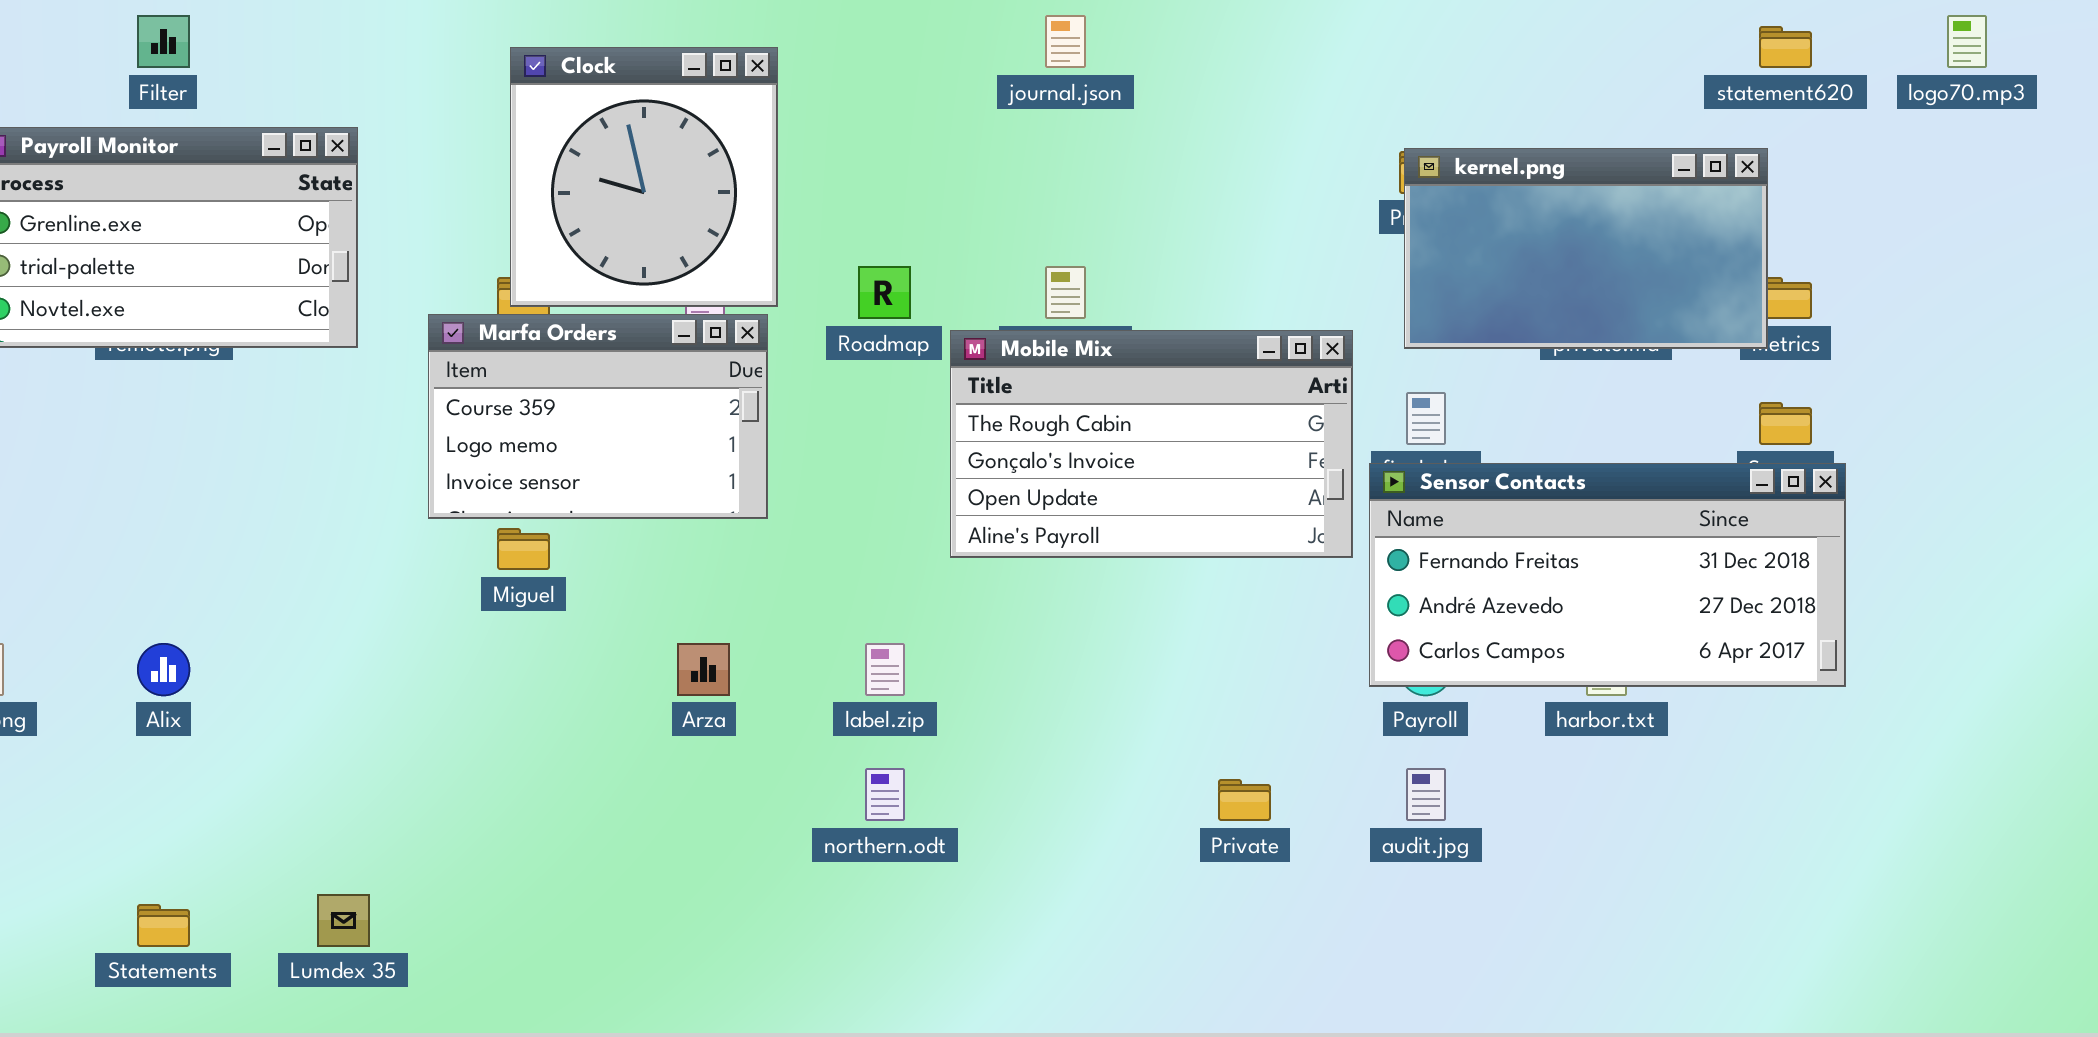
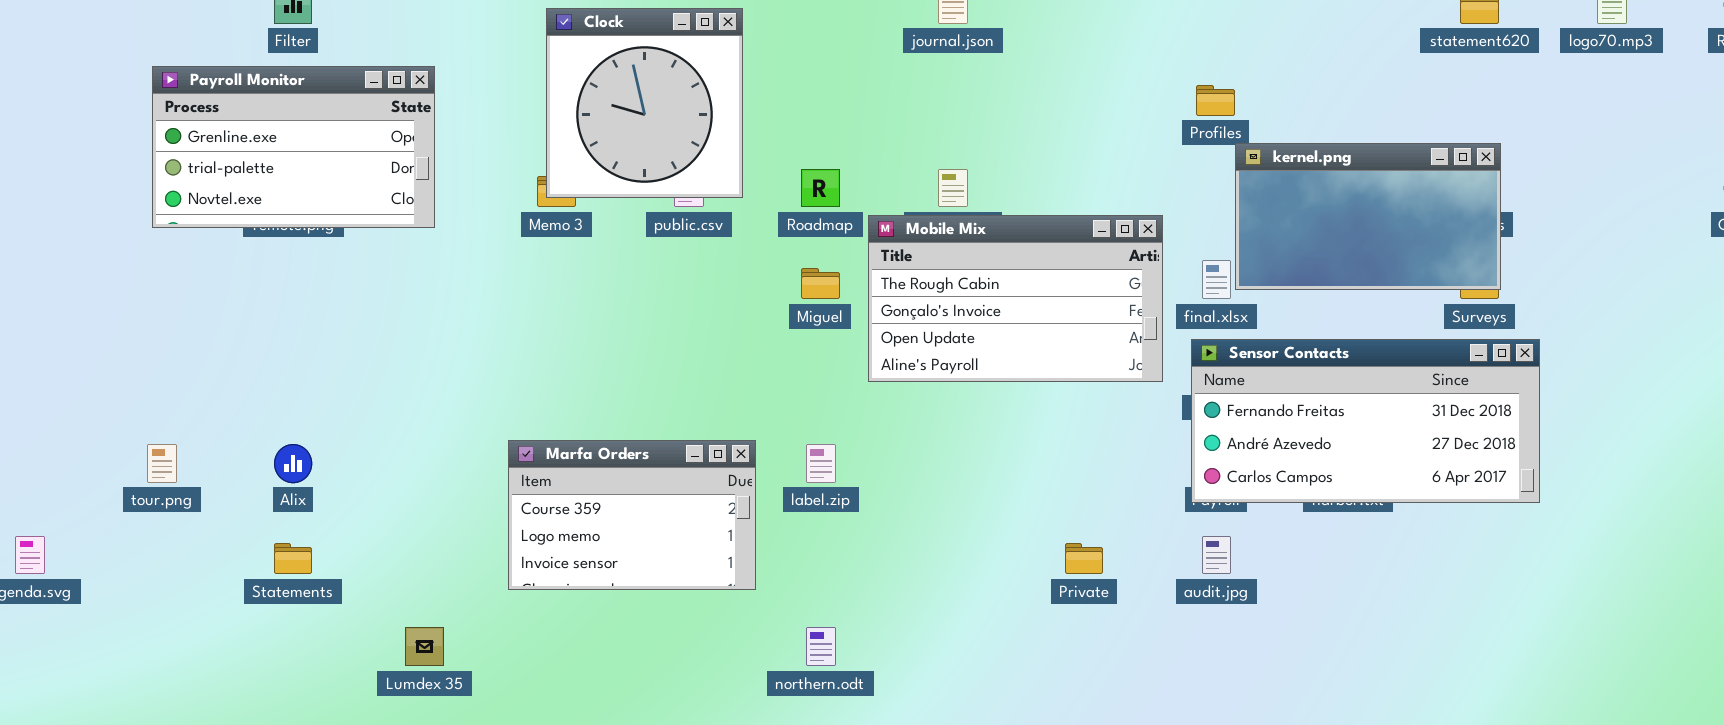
kernel.png: [1404,148,1768,349] -> [1235,143,1501,290], moved
Marfa Orders: [428,314,768,519] -> [508,440,756,590], moved
Sensor Contacts: [1369,463,1846,687] -> [1191,339,1540,503], moved
Miguel: [497,528,550,570] -> [801,268,840,299], moved
northern.odt: [865,768,905,821] -> [806,627,836,666], moved
Statements: [137,904,190,947] -> [274,543,312,574], moved

